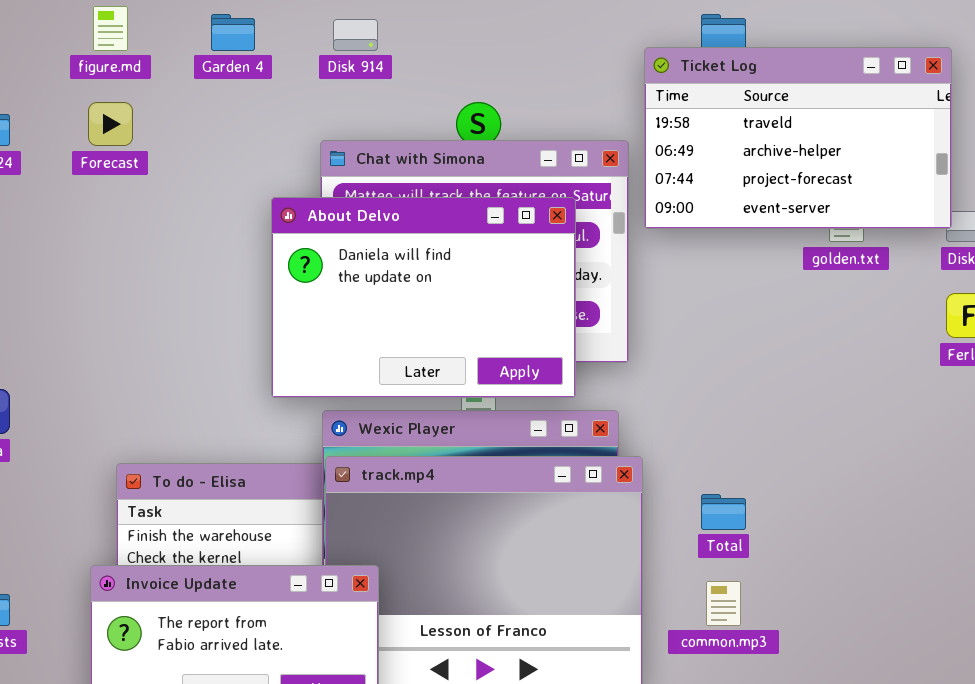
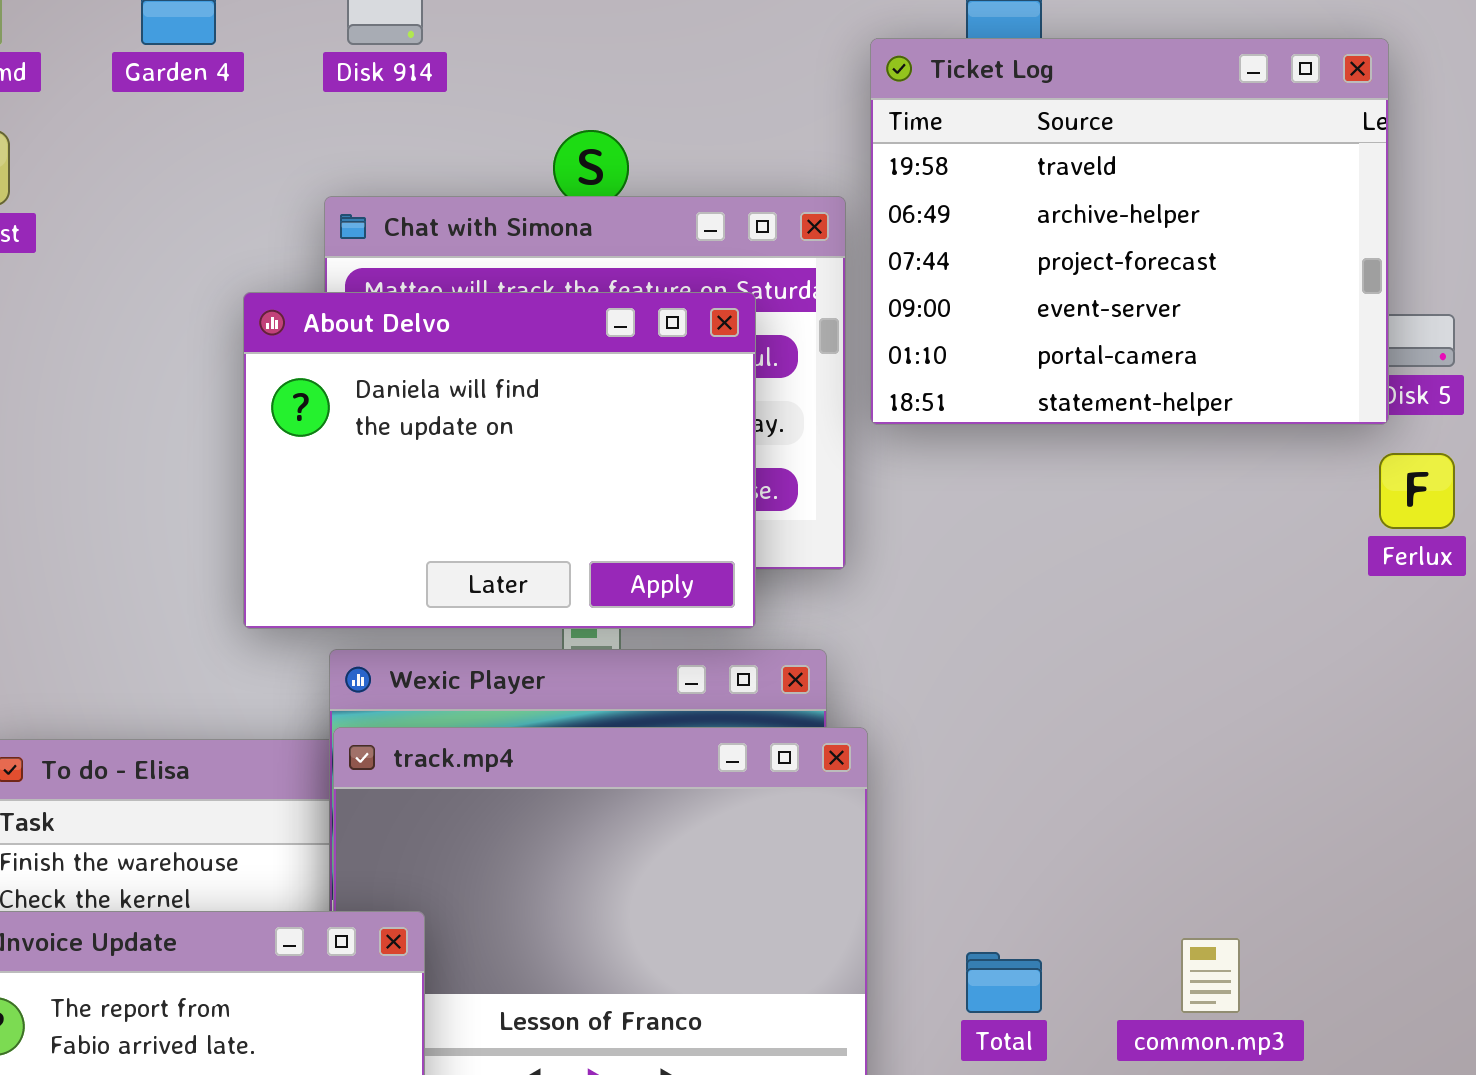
Ticket Log: [644,47,952,229] -> [870,38,1389,425], resized
Total: [701,494,746,530] -> [966,952,1042,1013], moved
common.mp3: [706,581,741,626] -> [1181,938,1240,1013], moved

